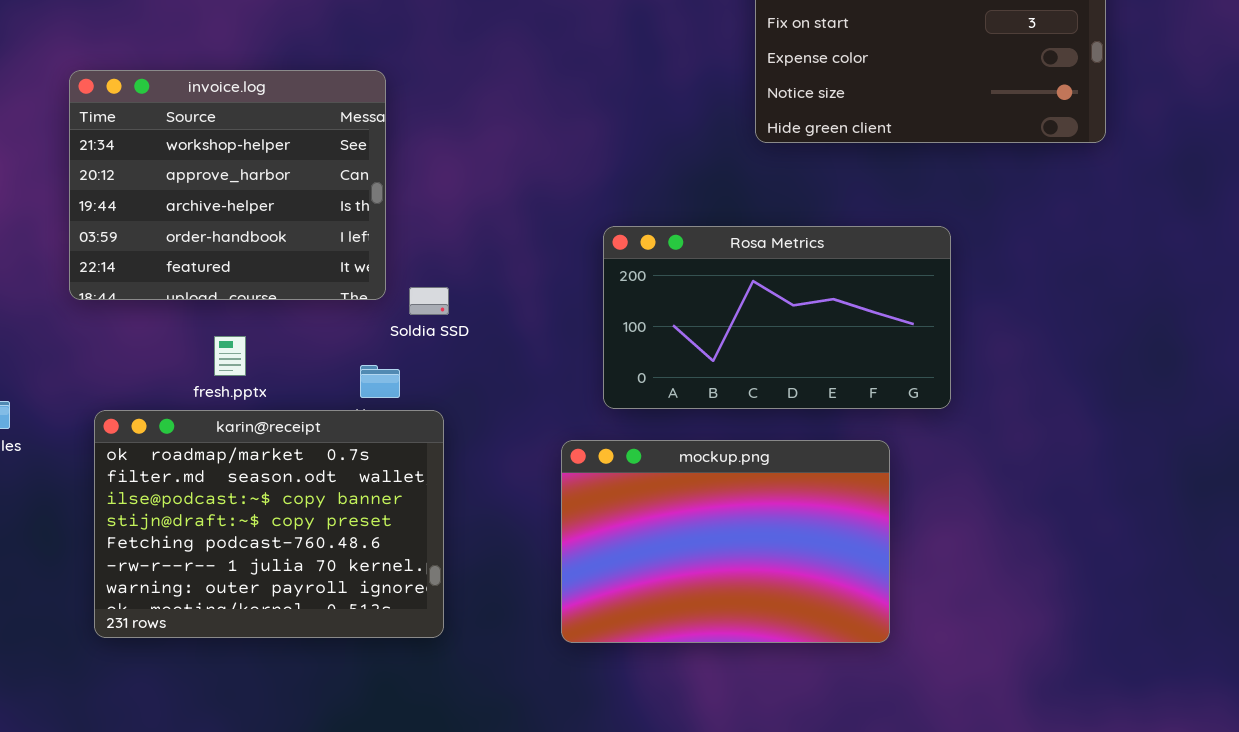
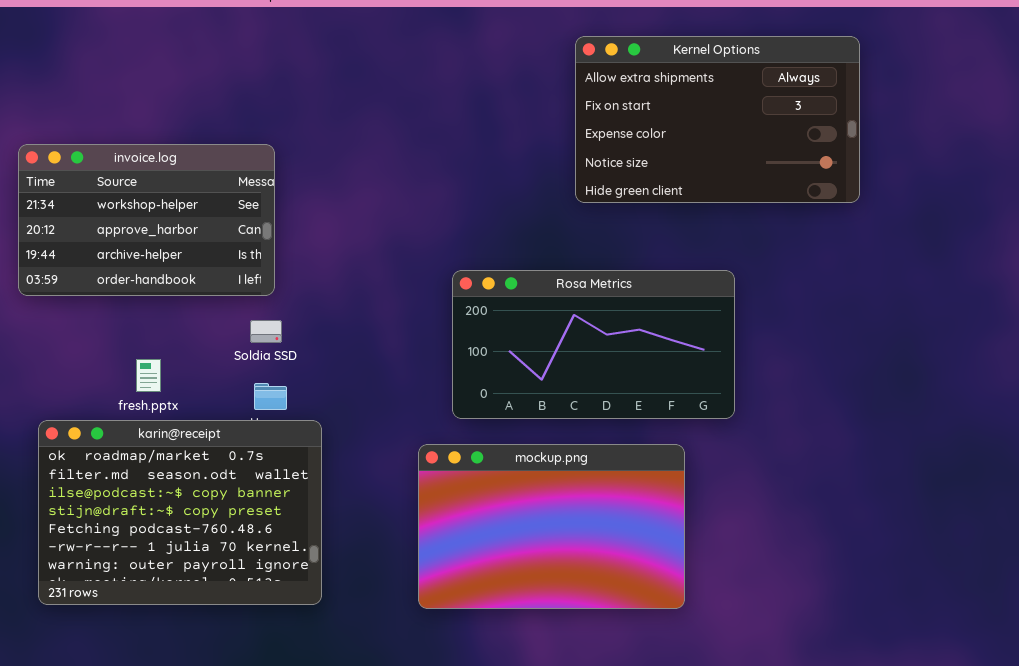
invoice.log: [69,70,386,300] -> [18,144,275,296], resized
Soldia SSD: [409,287,449,315] -> [250,320,282,343], moved

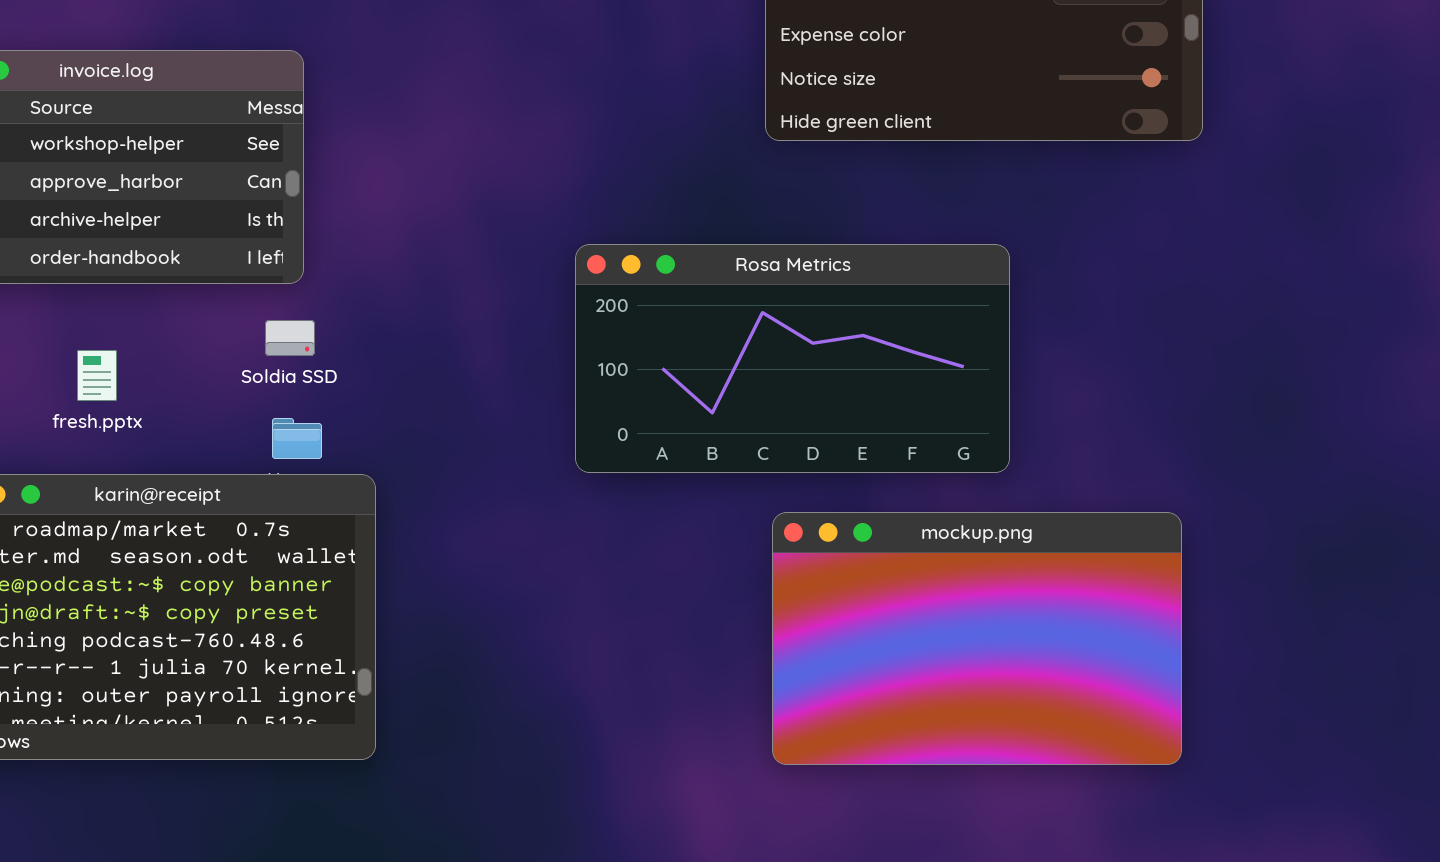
fresh.pptx: [136,359,161,392] -> [77,350,117,401], moved
mockup.png: [418,444,685,609] -> [772,512,1182,765], moved

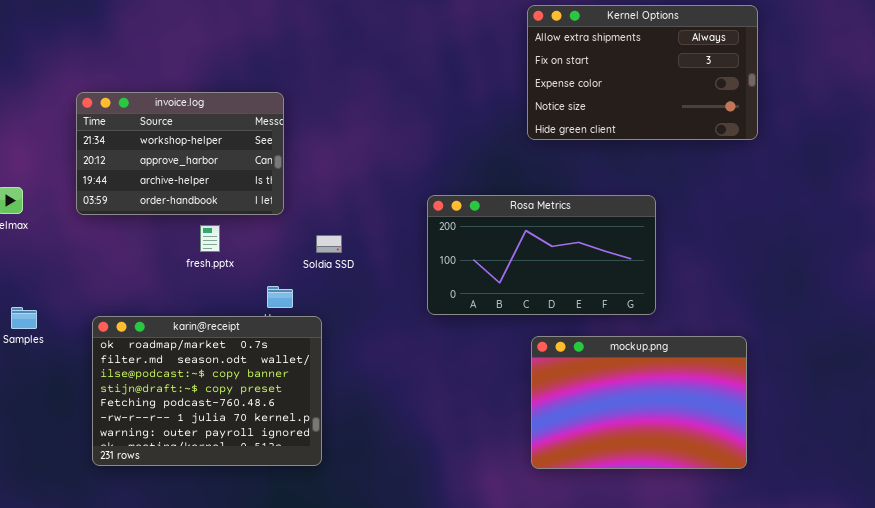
Soldia SSD: [265,320,315,356] -> [316,235,342,253], moved
fresh.pptx: [77,350,117,401] -> [200,225,220,252], moved

